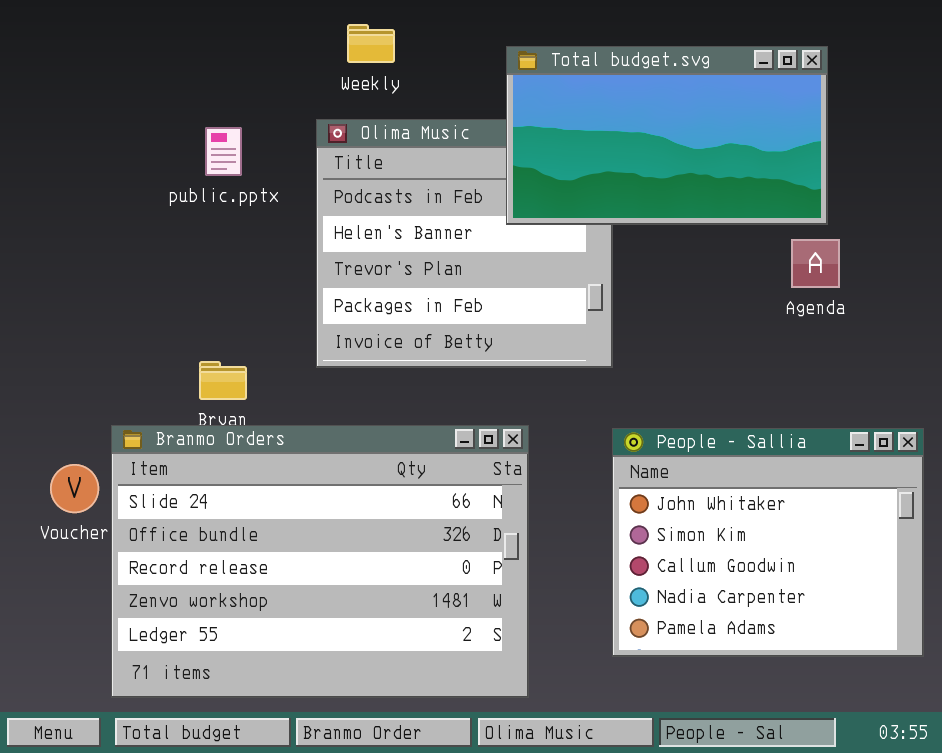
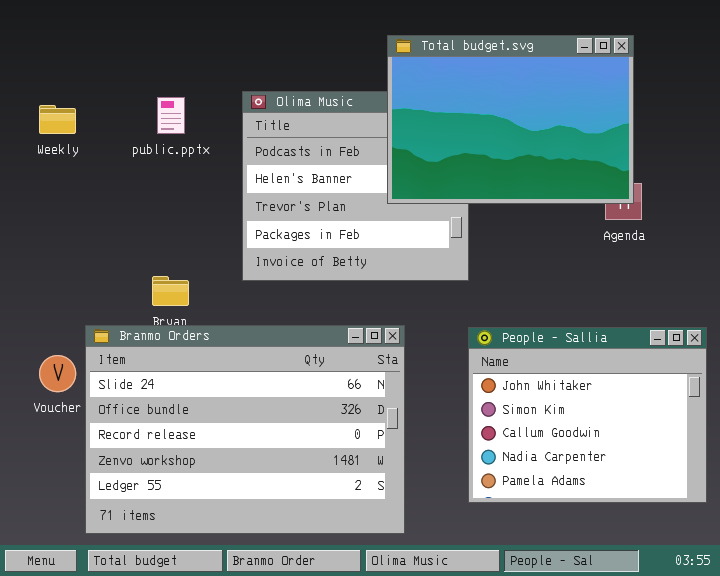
Weekly: [347,24,395,63] -> [39,105,76,134], moved
Total budget.svg: [506,46,828,225] -> [387,35,634,204], resized

